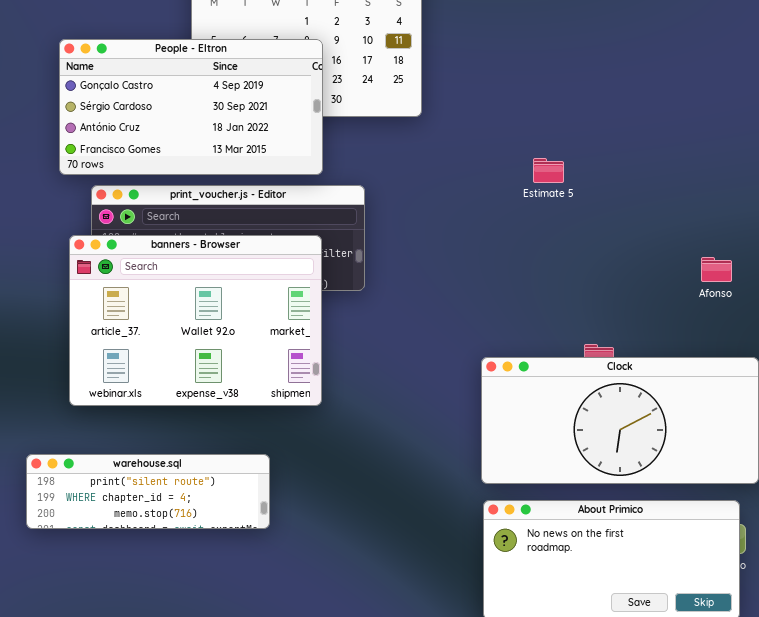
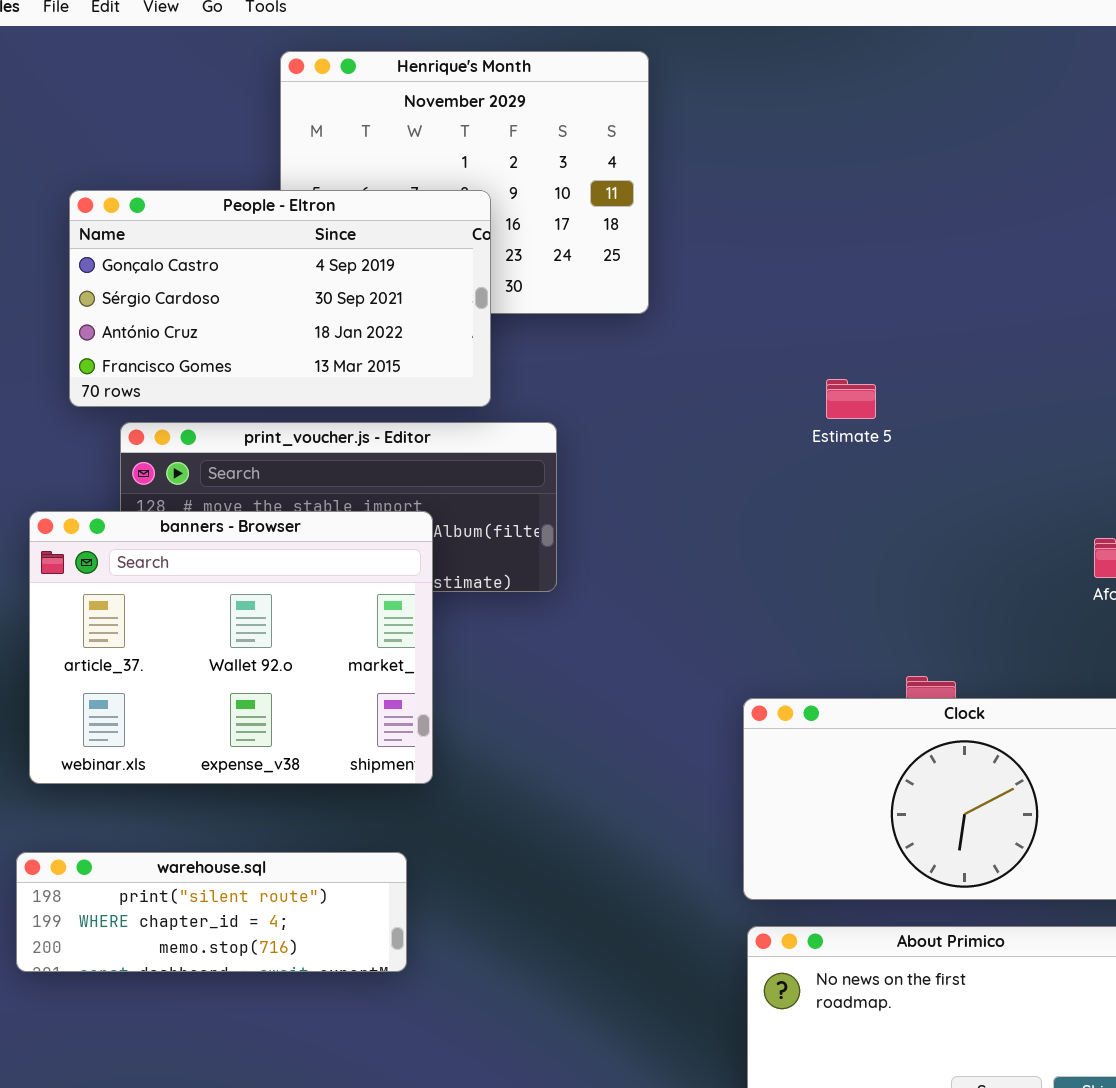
banners - Browser: [69,235,322,406] -> [29,511,433,784], moved

